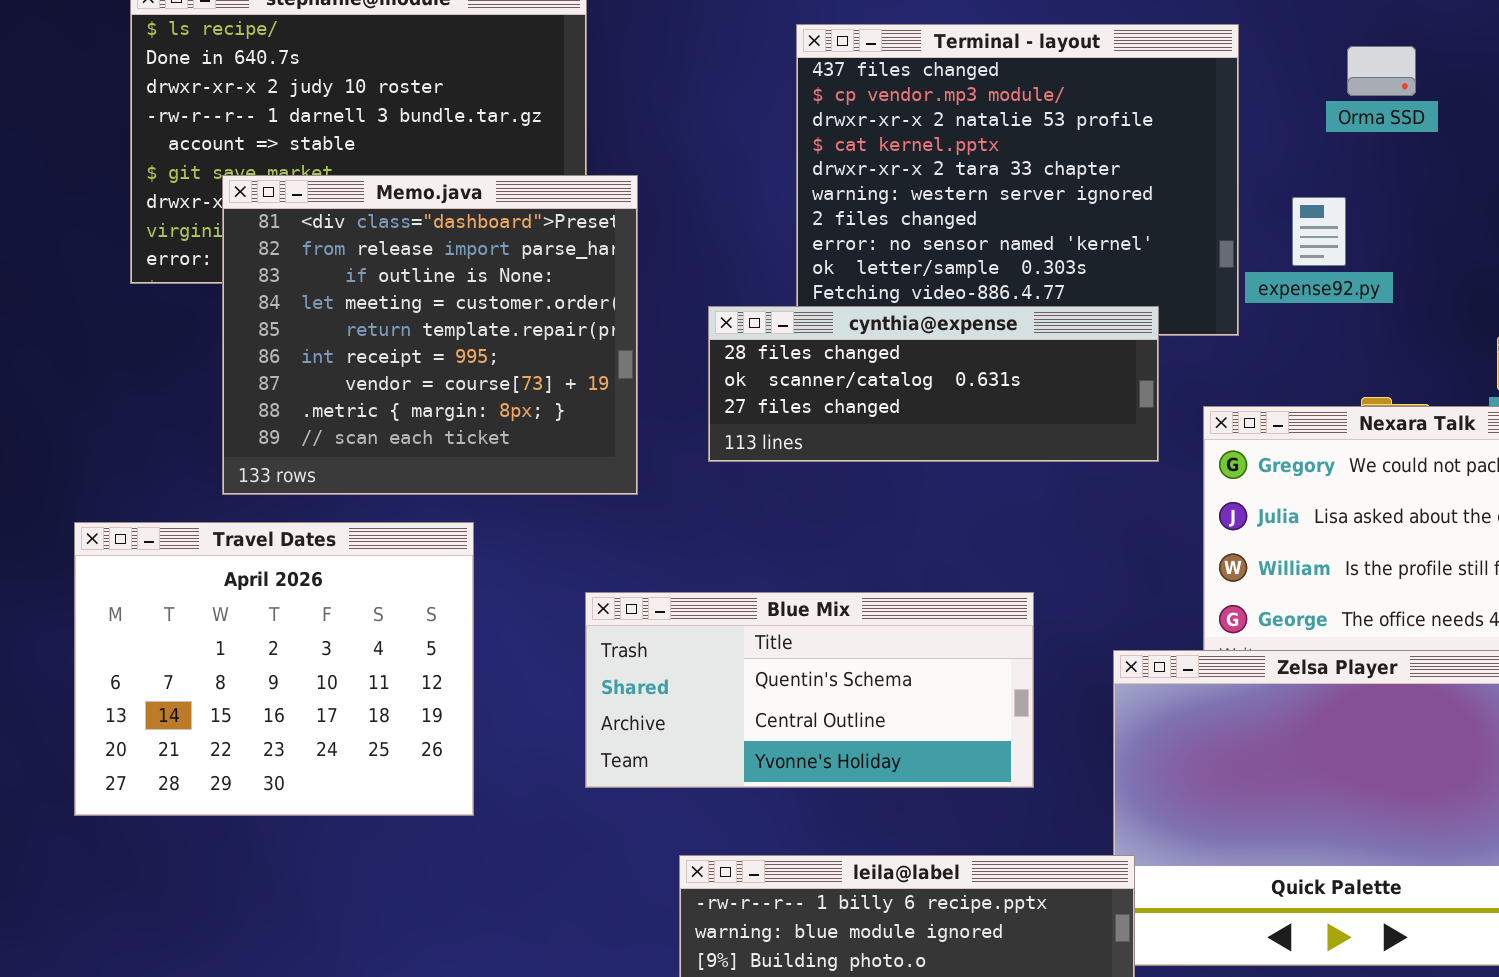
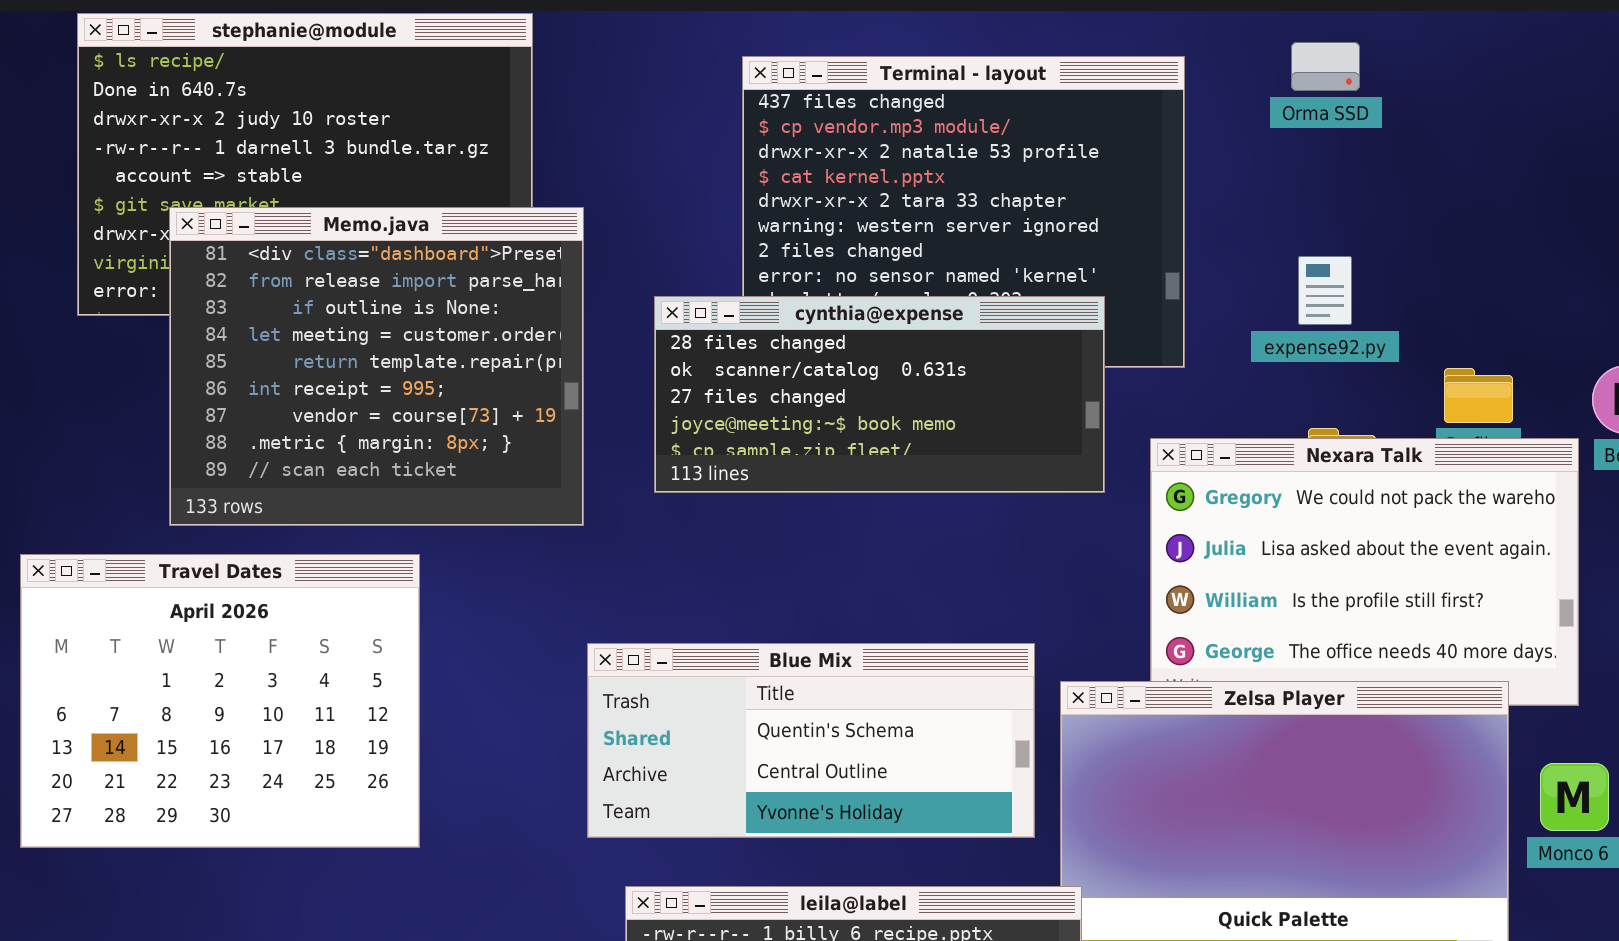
Orma SSD: [1347,46,1416,96] -> [1291,42,1360,91], moved
expense92.py: [1292,197,1346,266] -> [1298,256,1352,325], moved
cynthia@expense: [708,306,1159,462] -> [654,296,1105,493], resized
Blue Mix: [585,592,1034,788] -> [587,643,1035,838], moved

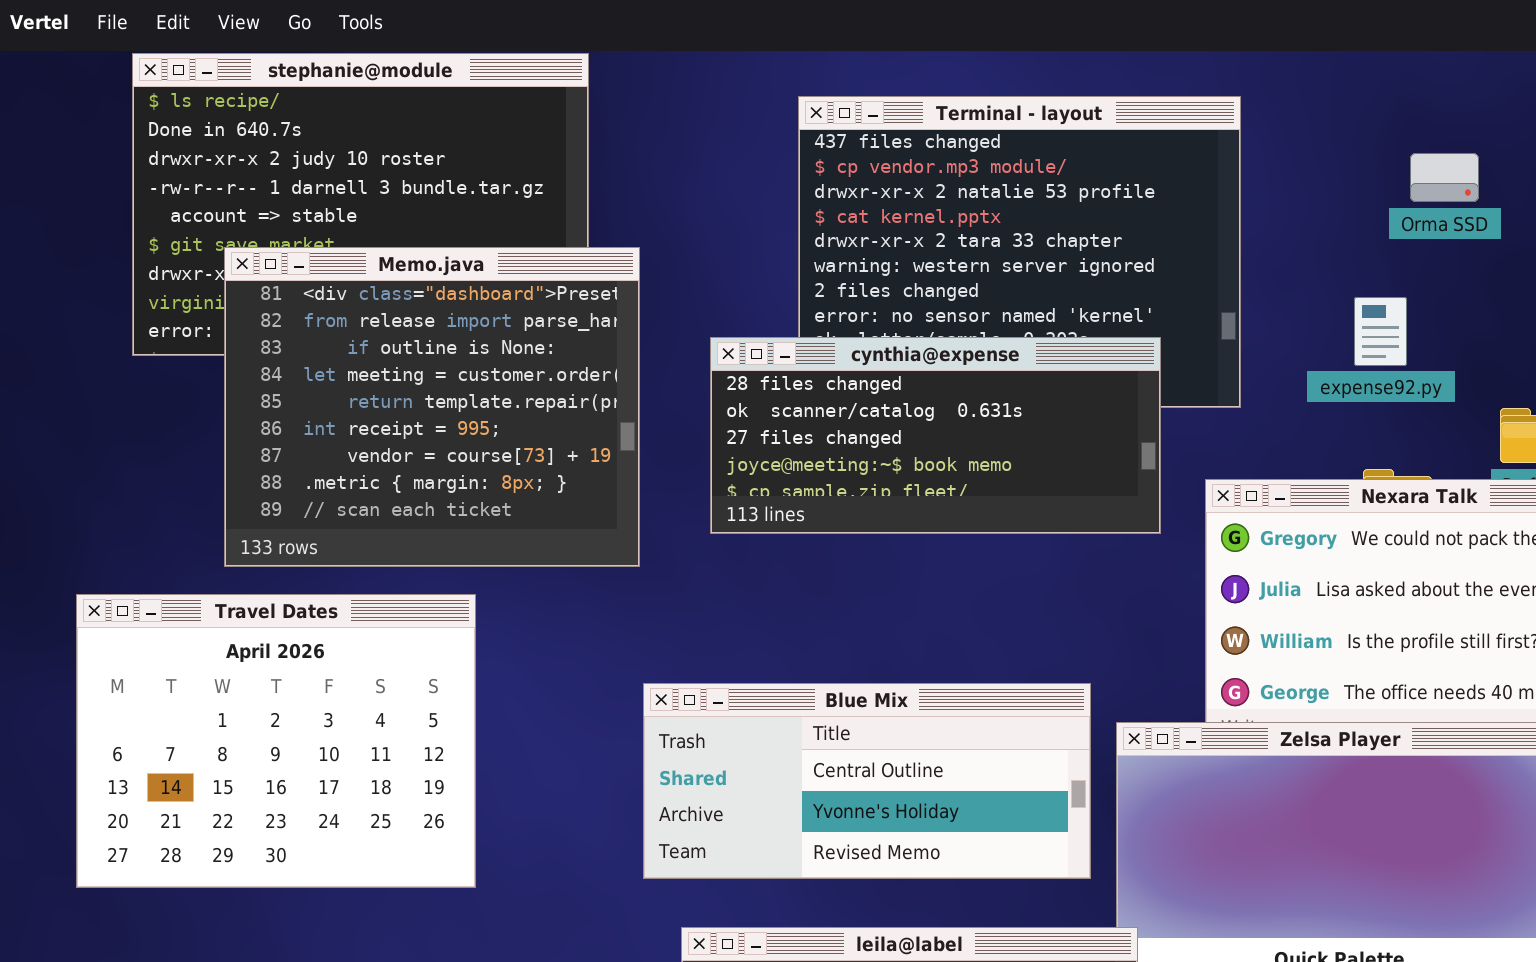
Orma SSD: [1291,42,1360,91] -> [1410,153,1479,202], moved
Blue Mix: [587,643,1035,838] -> [643,683,1091,879], scrolled down 1 row

